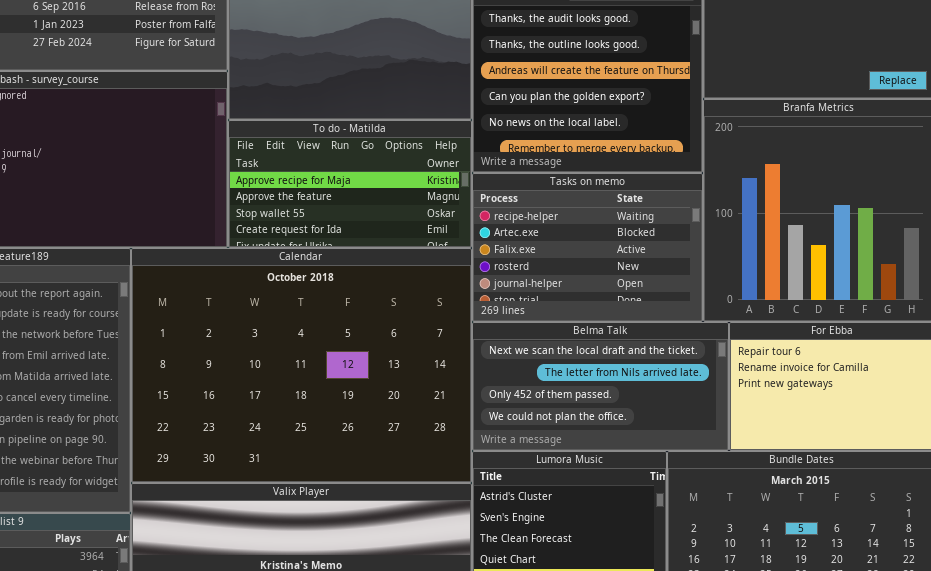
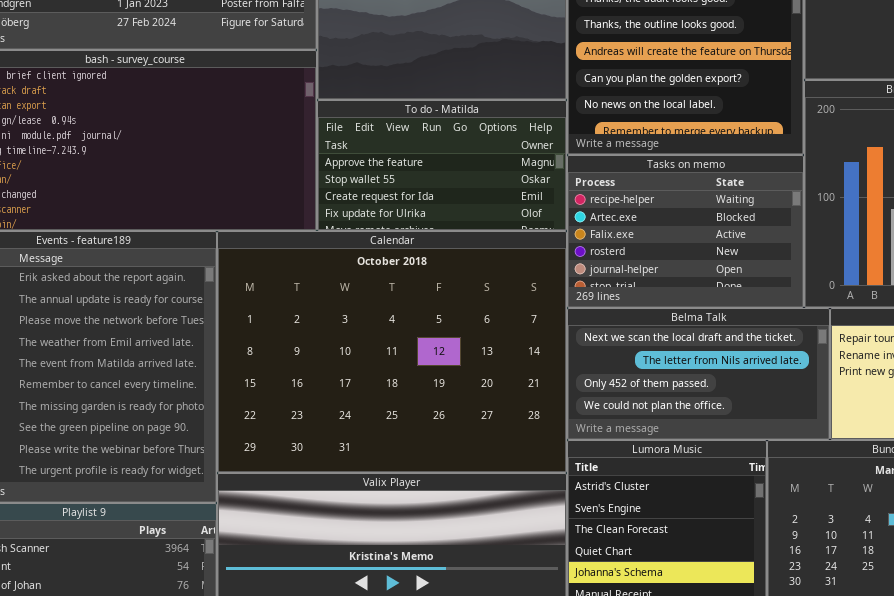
To do - Matilda: [228,120,472,248] -> [317,100,567,231], scrolled down 1 row

